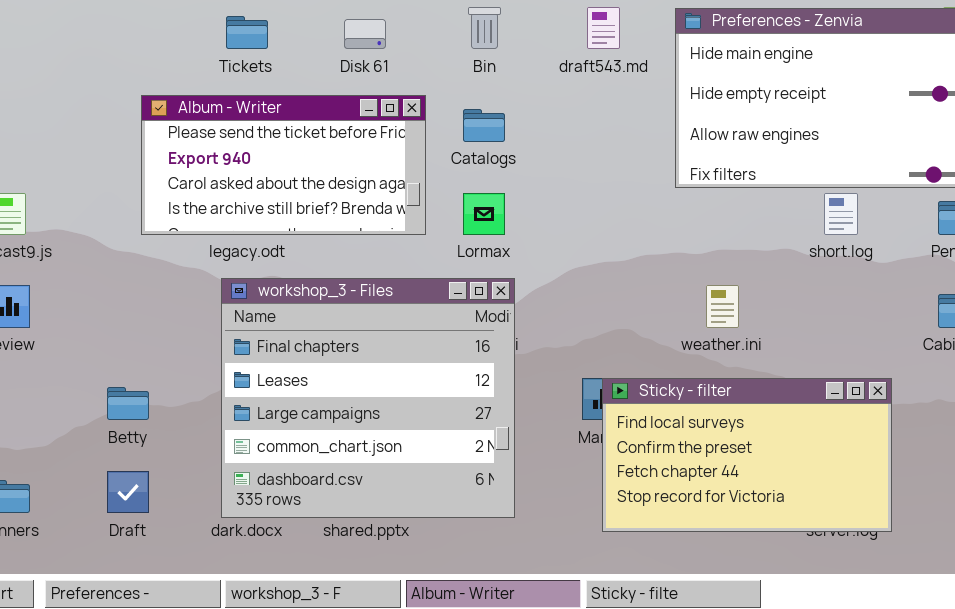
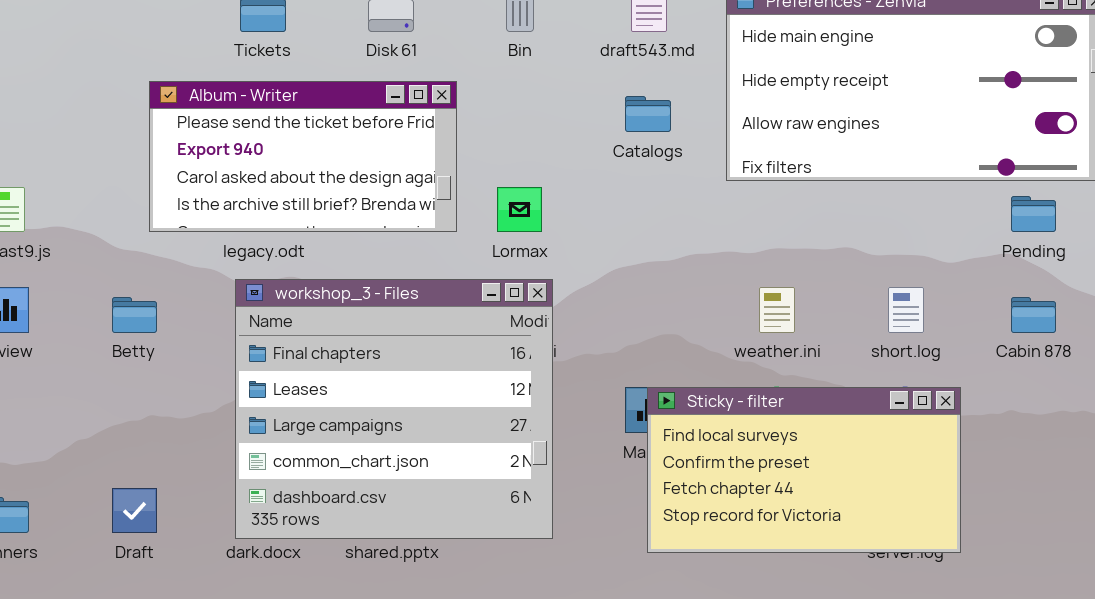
Catalogs: [463,109,505,142] -> [625,96,671,132], moved
short.log: [824,193,858,235] -> [888,287,924,333], moved
Betty: [107,387,149,420] -> [112,297,157,333], moved

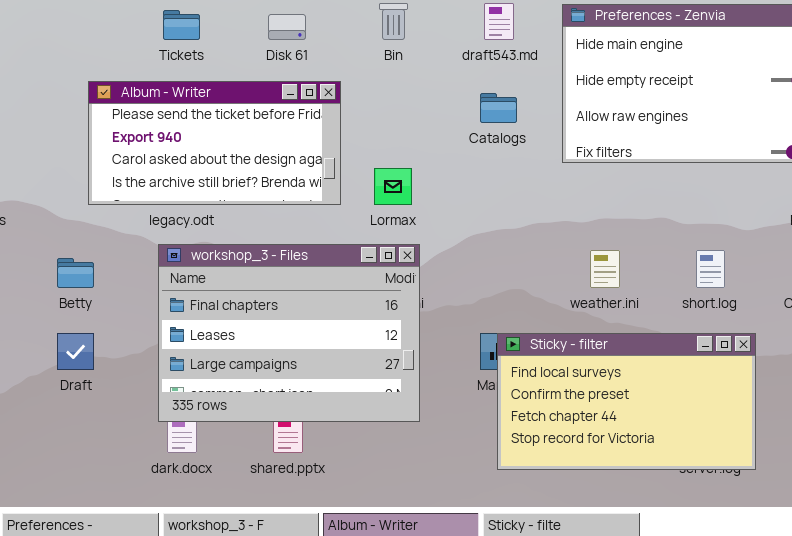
workshop_3 - Files: [235,279,553,539] -> [158,244,420,422], resized
Draft: [112,488,157,533] -> [57,333,94,370], moved

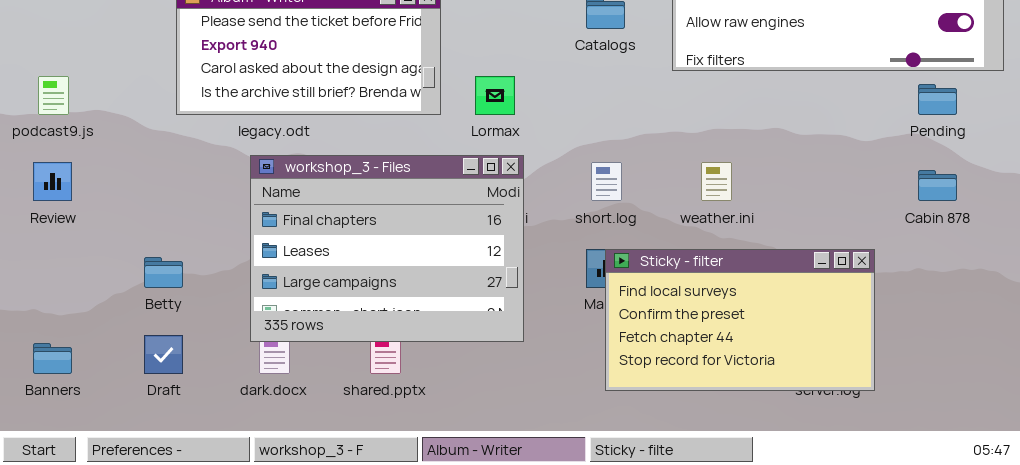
short.log: [696,250,725,288] -> [591,162,622,201], moved
Betty: [57,258,94,288] -> [144,257,183,288], moved
Draft: [57,333,94,370] -> [144,335,183,374], moved

